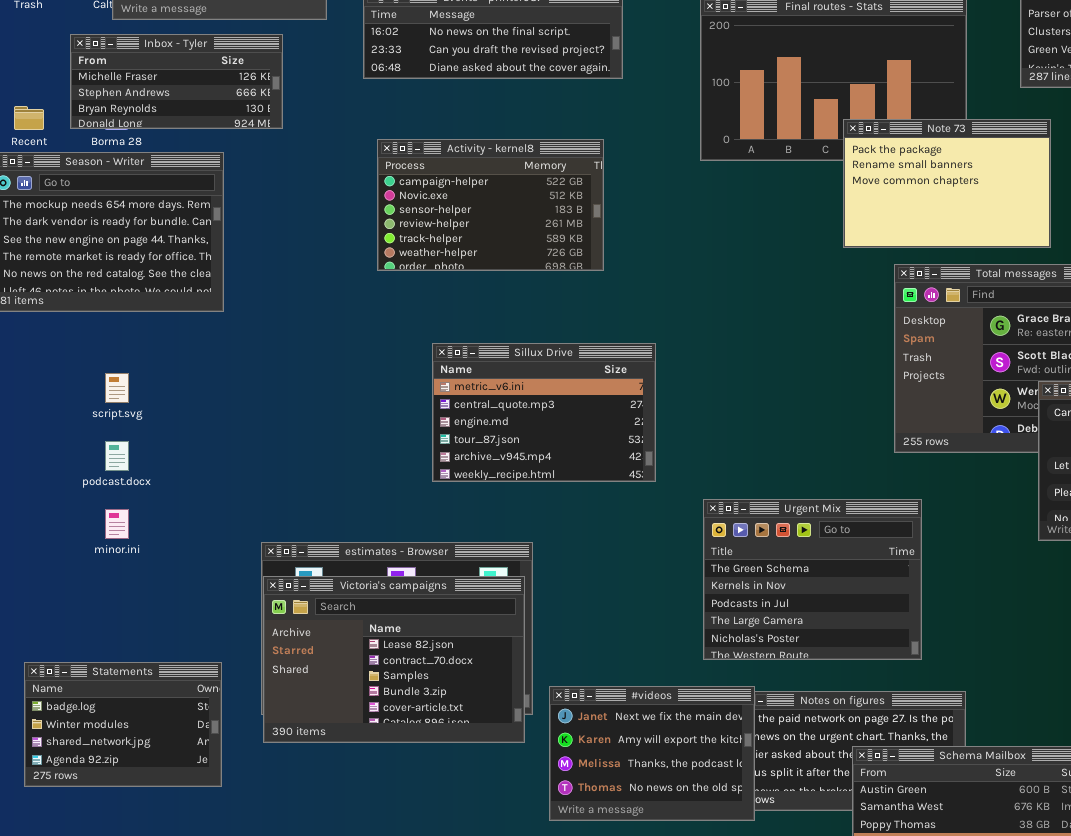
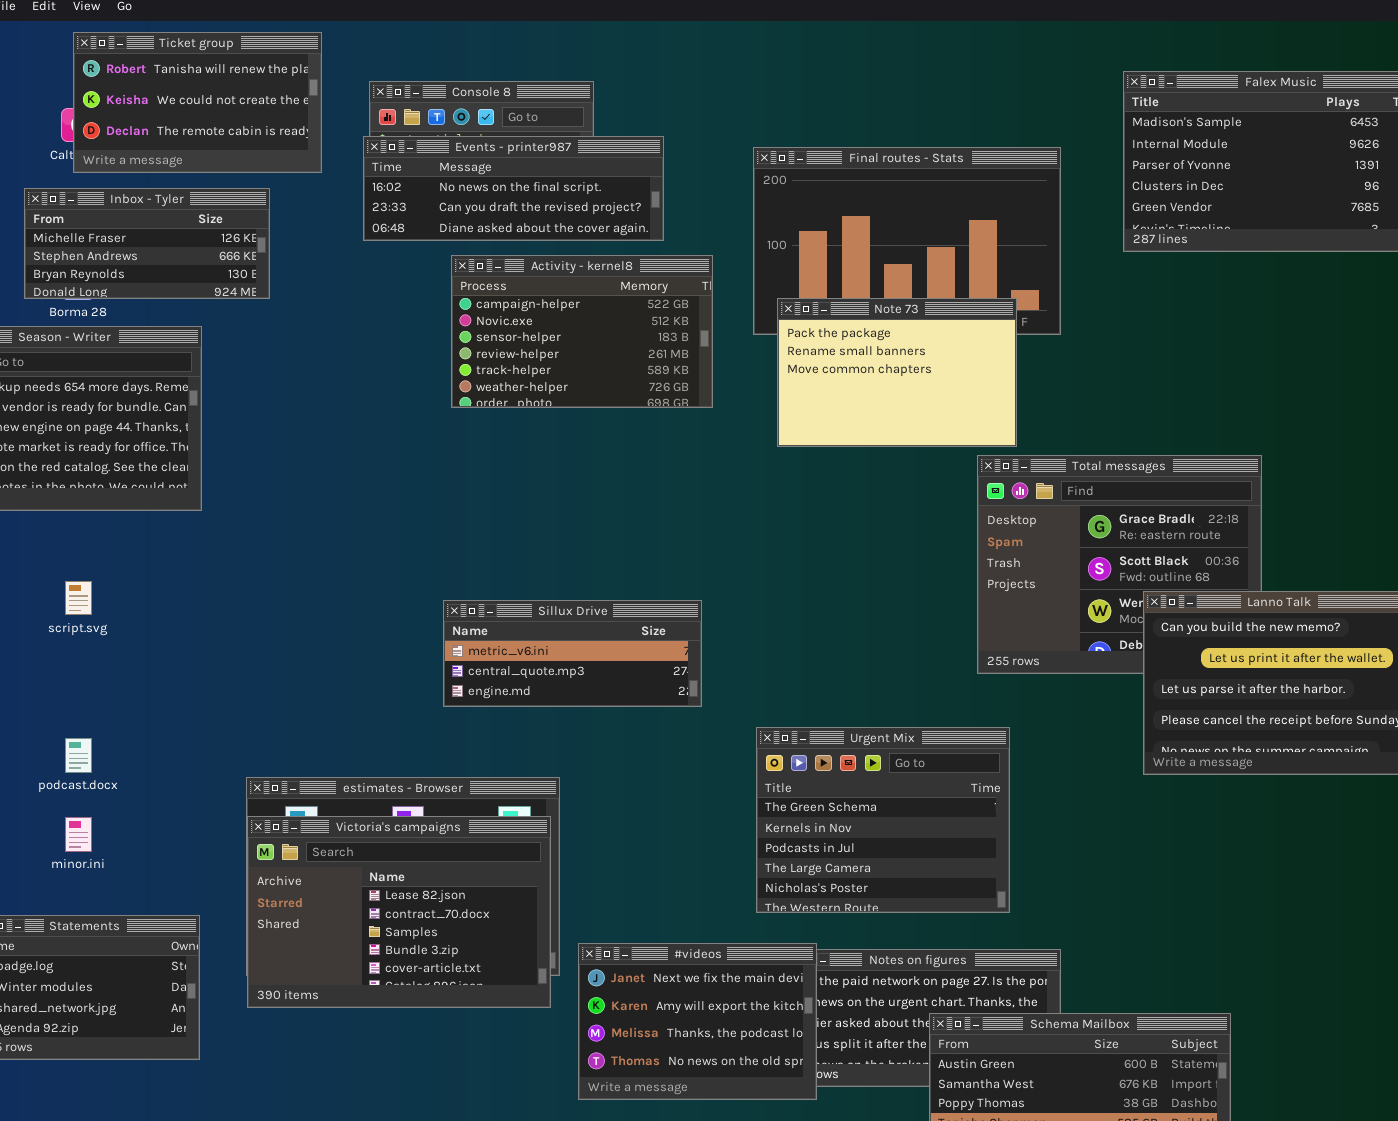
Note 73: [843,119,1051,248] -> [777,298,1017,447], moved
Activity - kernel8: [377,139,604,271] -> [451,255,713,408], moved
Sillux Drive: [432,343,656,482] -> [443,600,702,707], resized
podcast.docx: [105,441,129,471] -> [65,738,92,773], moved
minor.ini: [105,509,129,539] -> [65,817,92,852], moved

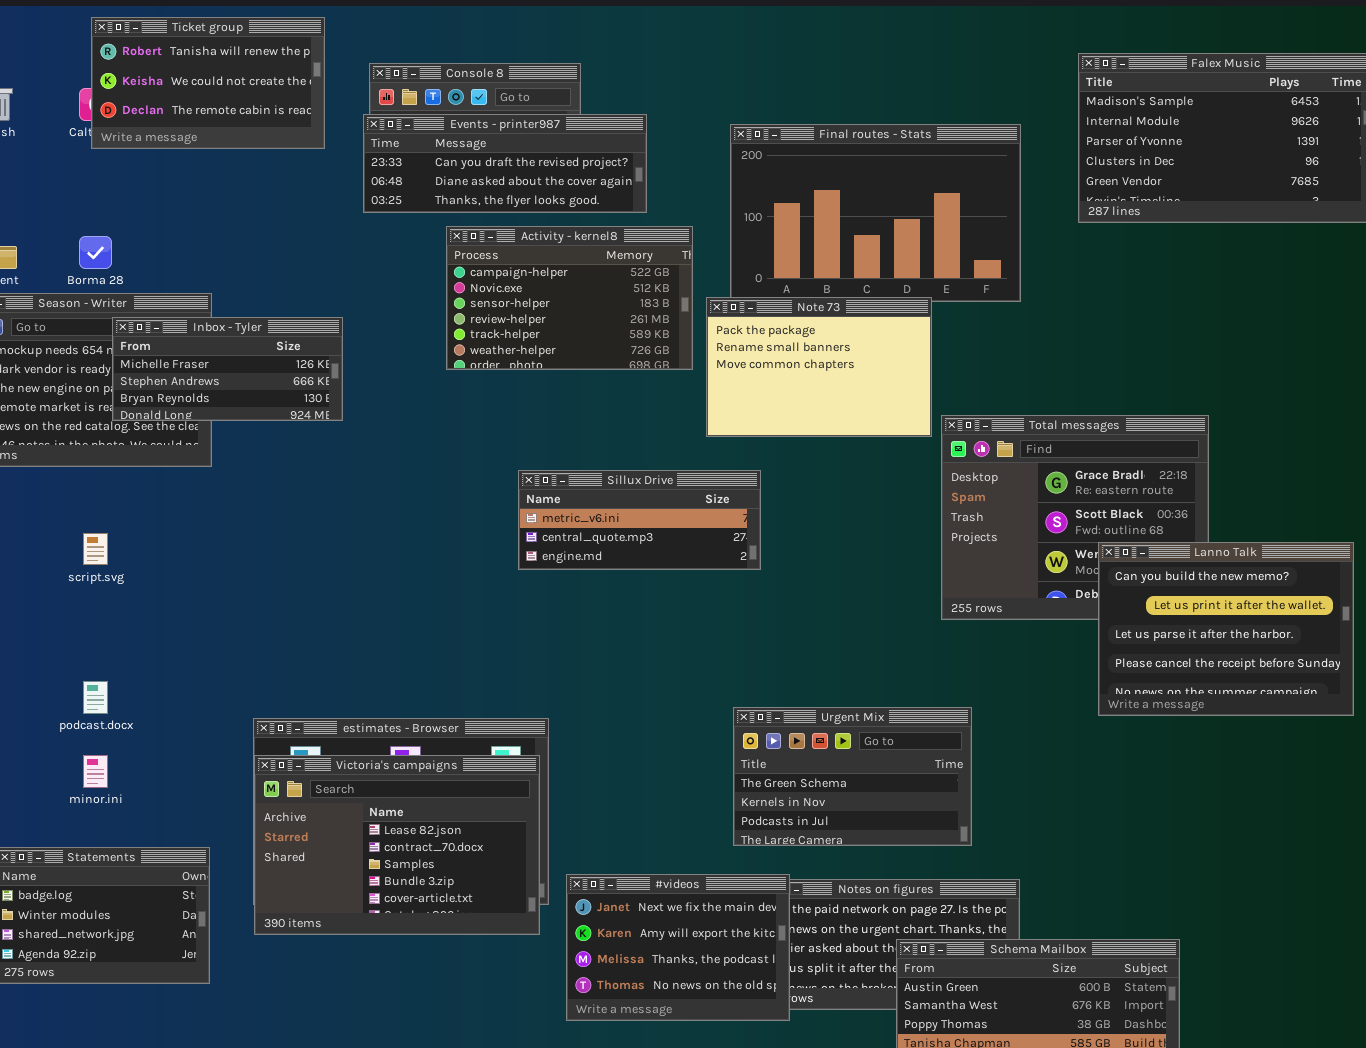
Events - printer987: [363,136,664,241] -> [363,114,647,213], scrolled down 1 row
Inbox - Tyler: [24,188,270,299] -> [112,317,343,421], moved
Note 73: [777,298,1017,447] -> [706,297,932,437], moved
Sillux Drive: [443,600,702,707] -> [518,470,761,570], moved
Urgent Mix: [756,727,1010,913] -> [733,707,972,846], resized

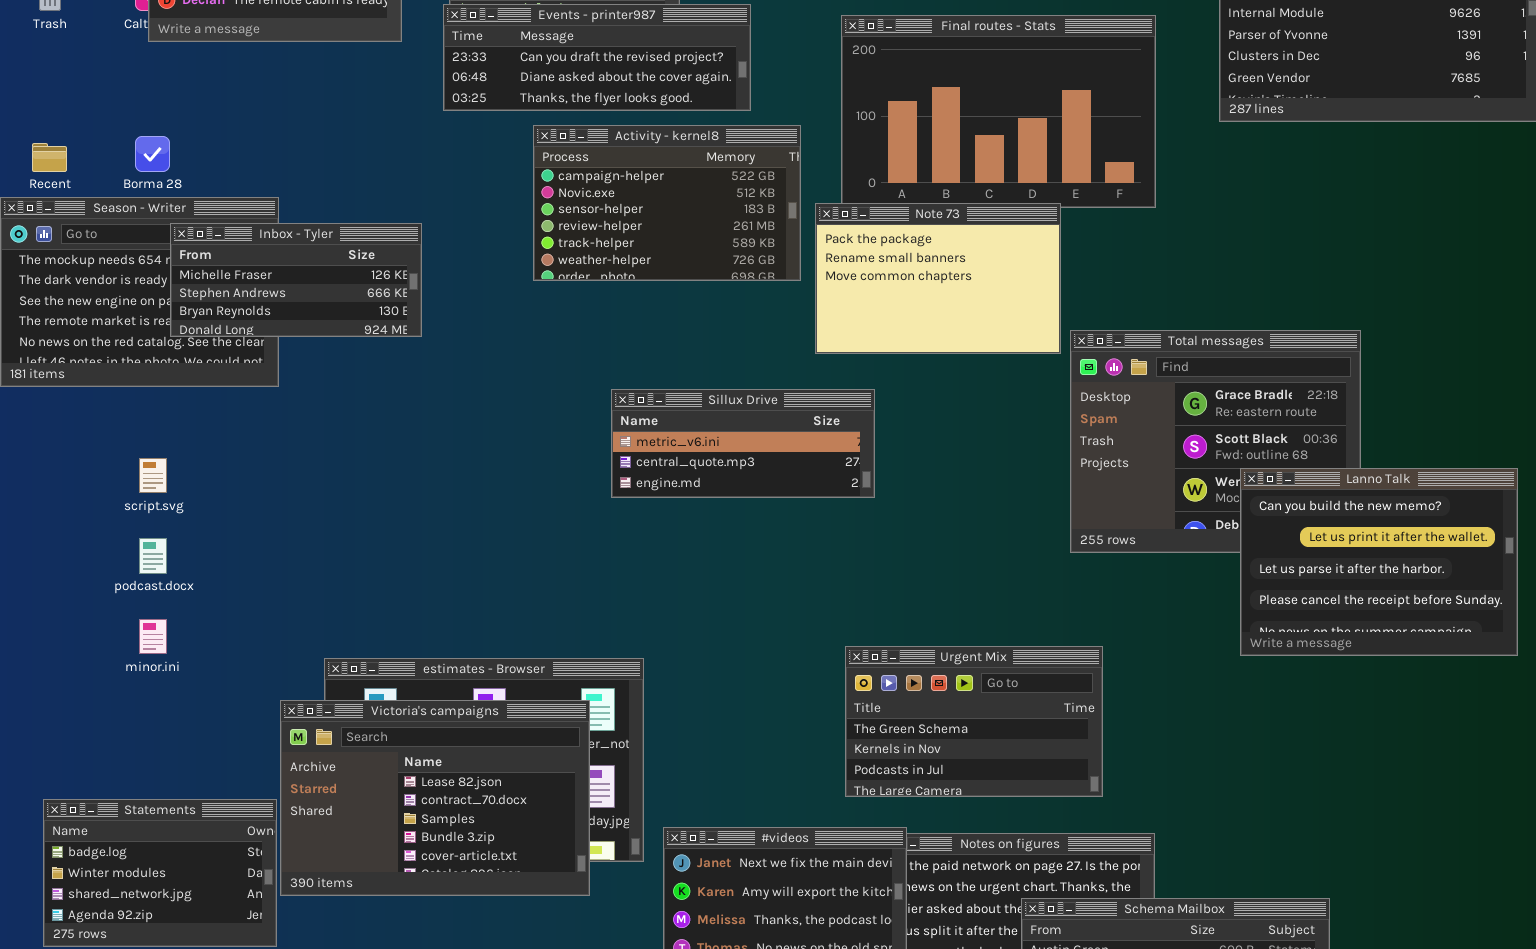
podcast.docx: [83,681,108,714] -> [139,538,167,574], moved
Victoria's campaigns: [254,755,540,935] -> [280,700,590,896], moved
minor.ini: [83,755,108,788] -> [139,619,167,654], moved

